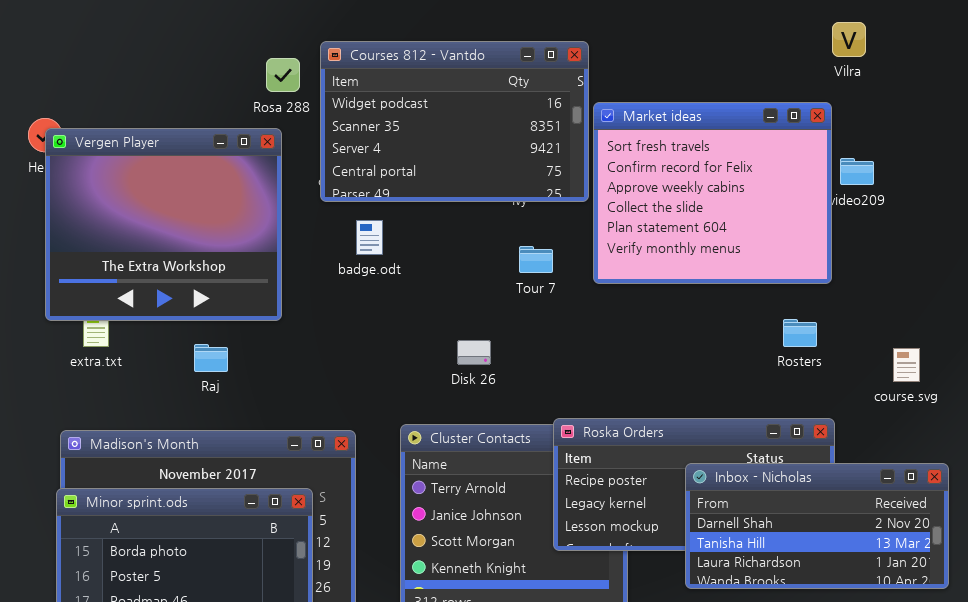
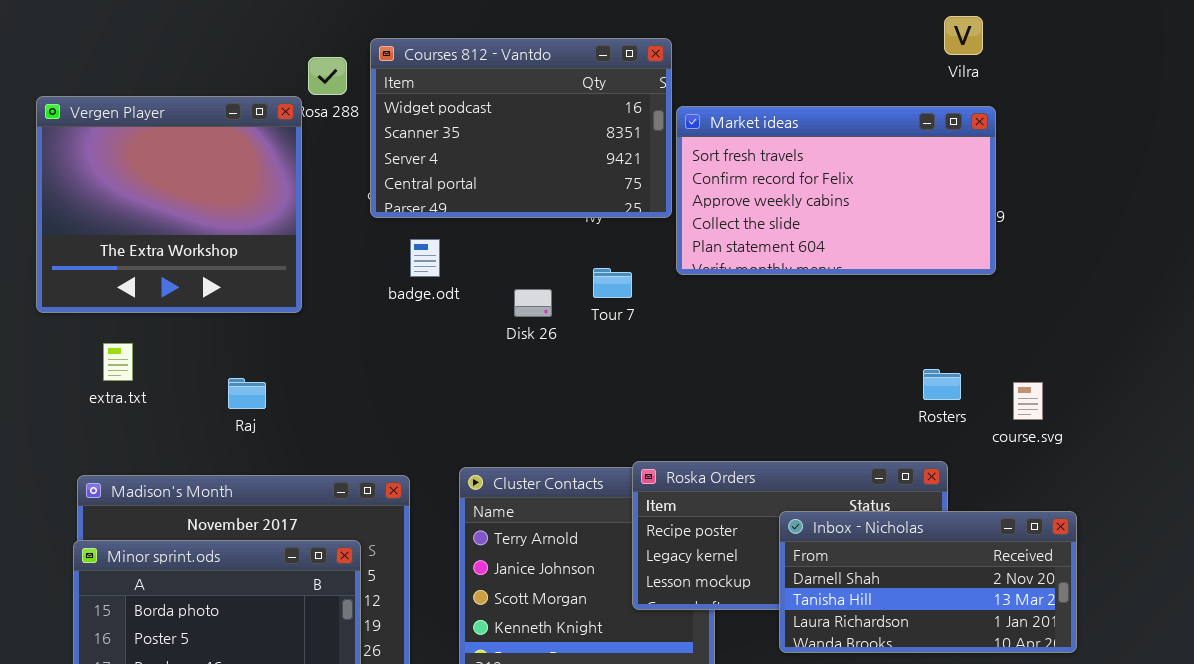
Market ideas: [593,102,832,284] -> [676,106,996,275], resized
Vergen Player: [45,128,282,321] -> [36,96,302,313], moved
Rosters: [783,319,817,347] -> [923,369,961,400], moved
Disk 26: [457,340,491,365] -> [514,289,552,317], moved

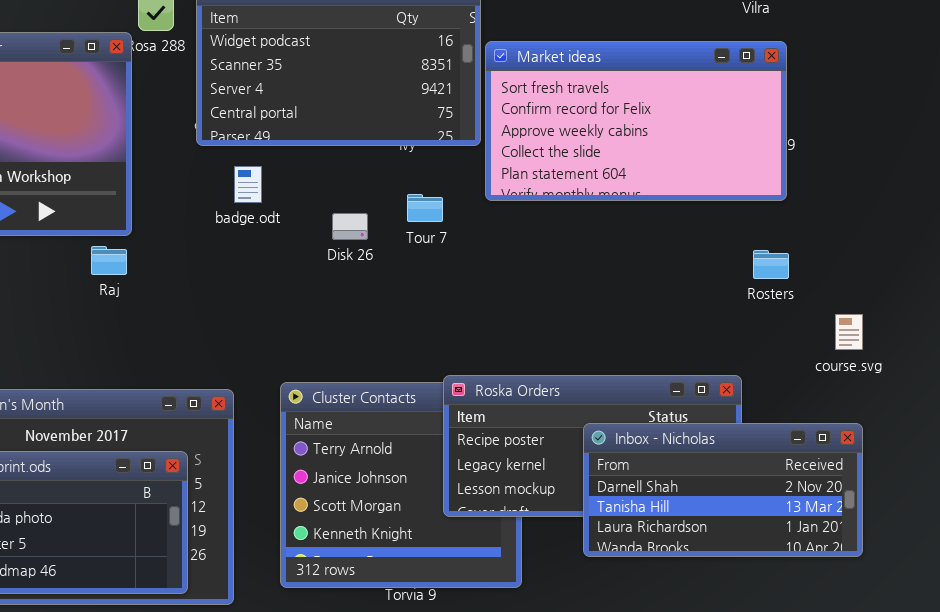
Rosters: [923,369,961,400] -> [753,250,789,279], moved
Raj: [228,378,266,409] -> [91,246,127,275], moved
course.svg: [1013,382,1043,420] -> [835,314,863,350], moved

